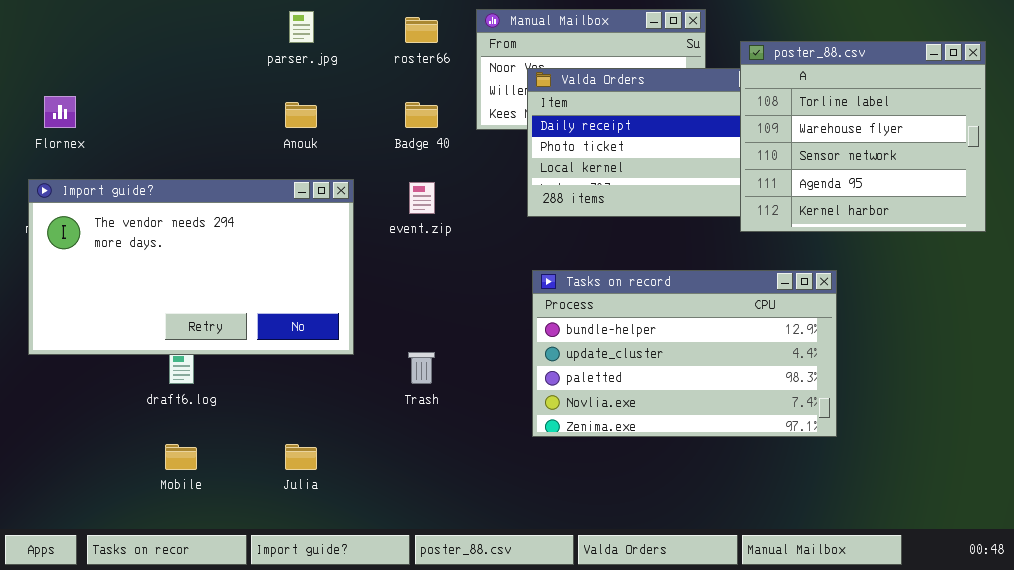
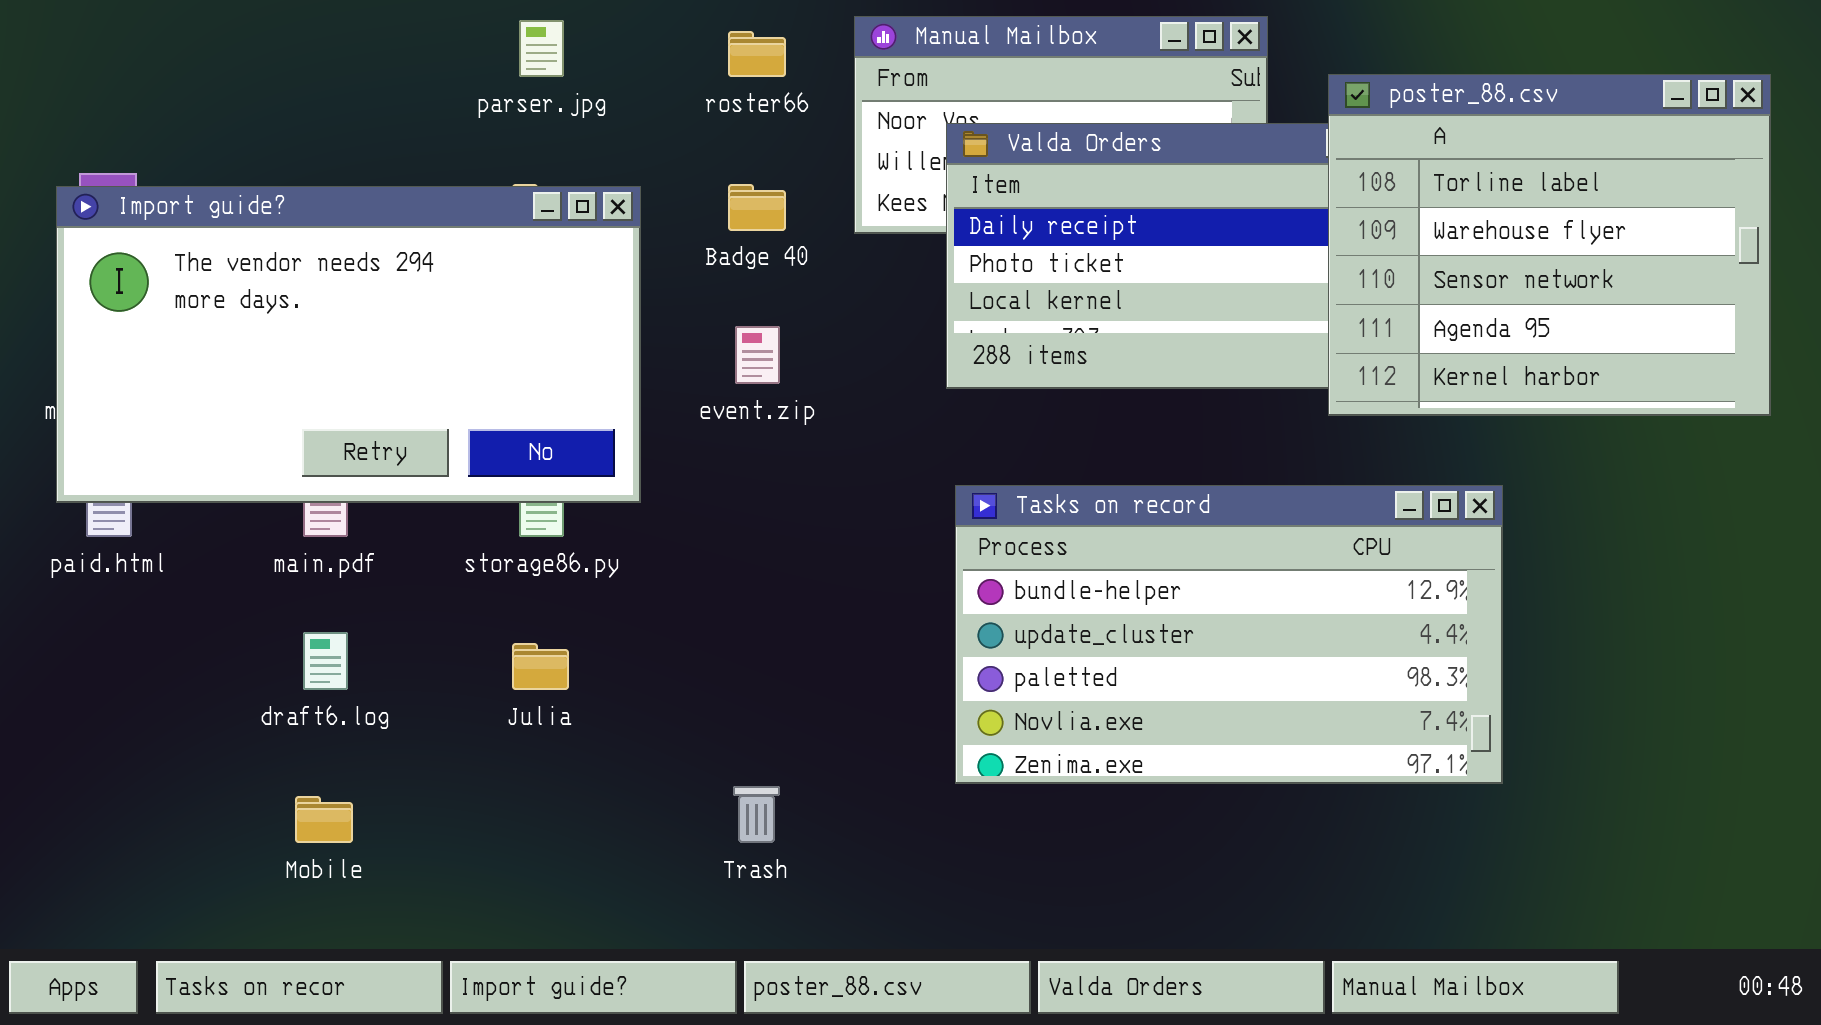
Import guide?: [28,179,354,355] -> [56,186,641,503], moved
Trash: [408,352,435,384] -> [733,786,780,843], moved
Julia: [285,444,317,470] -> [512,643,569,690], moved

